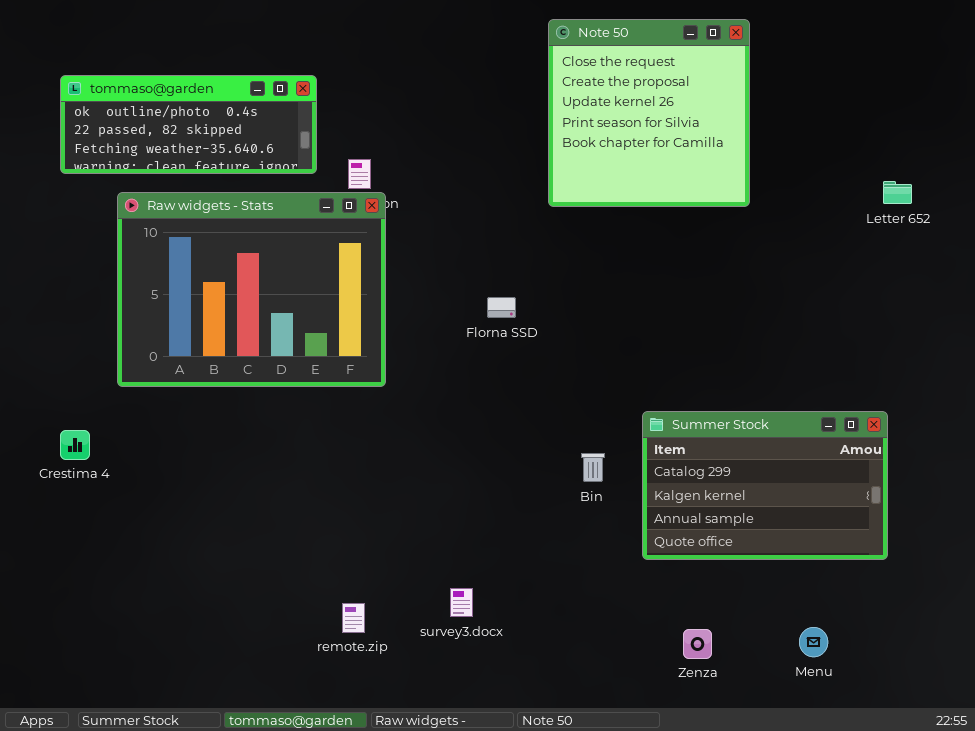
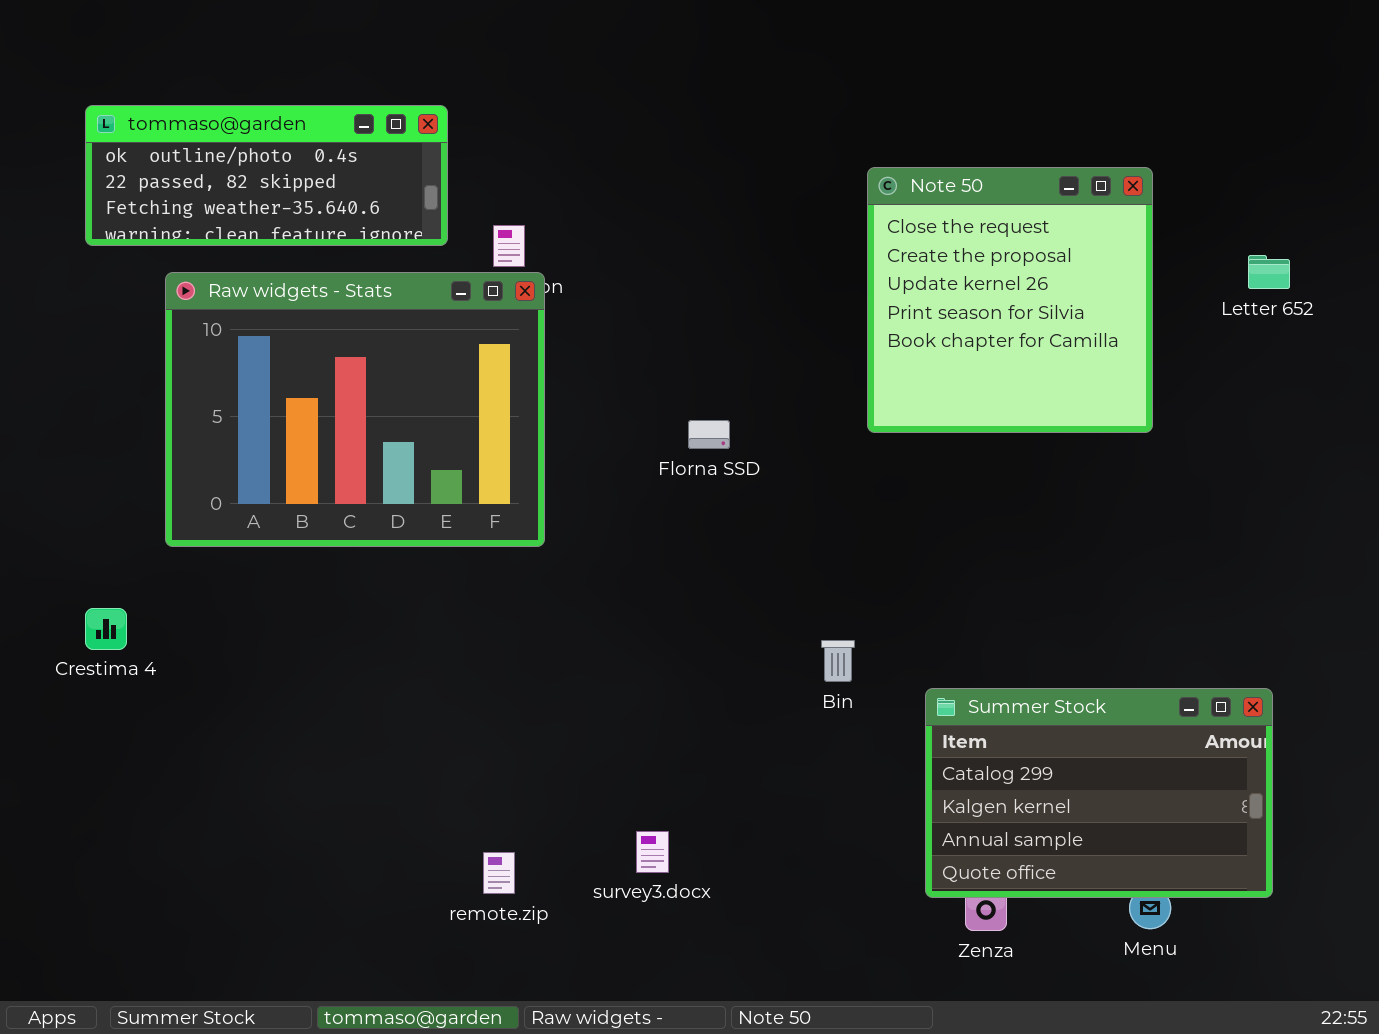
Note 50: [548,19,750,207] -> [867,167,1153,433], moved
Summer Stock: [642,411,888,560] -> [925,688,1273,898], moved

